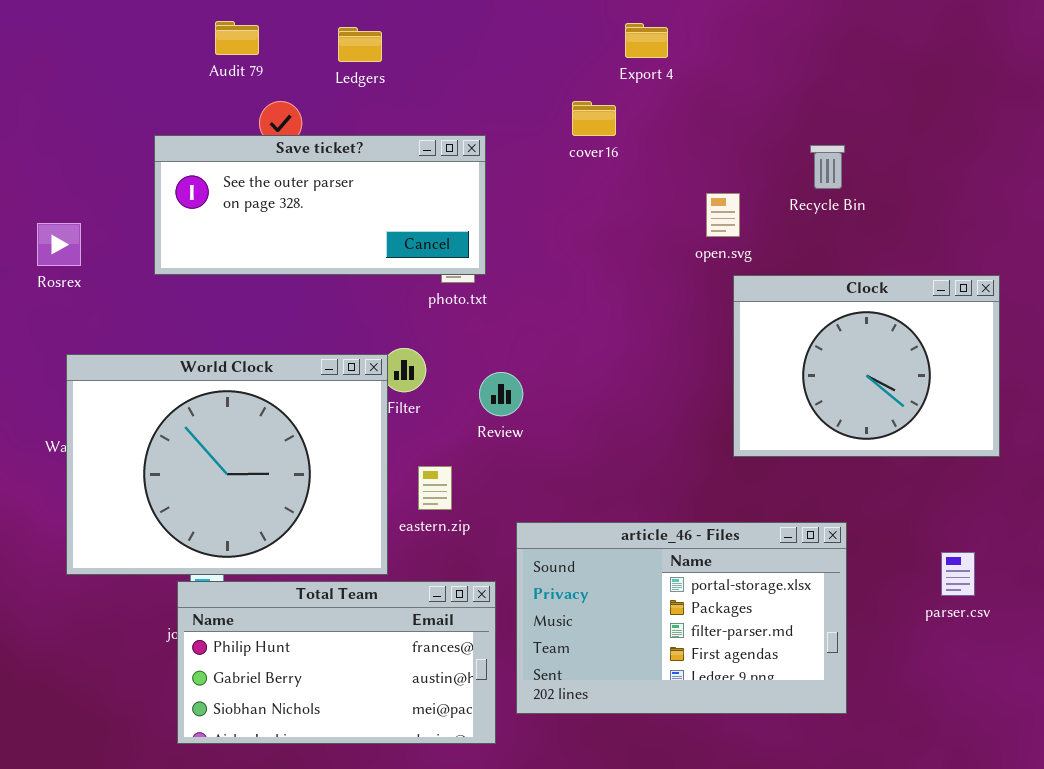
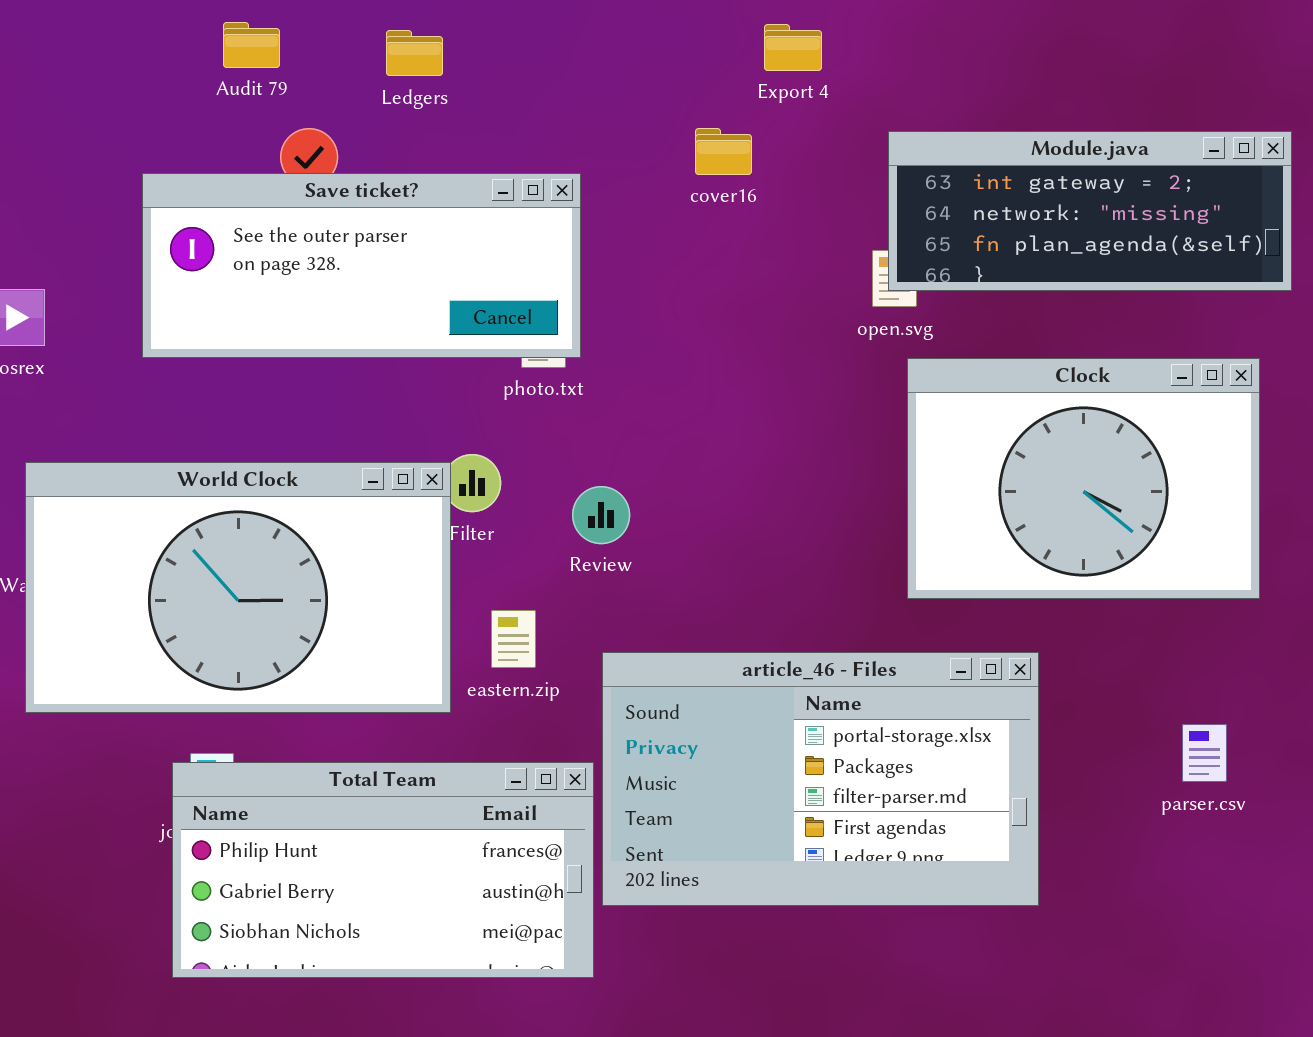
Module.java: none -> [888,131,1292,291], opened
World Clock: [66,354,388,575] -> [25,462,451,713], resized
article_46 - Files: [516,522,847,714] -> [602,652,1039,906], moved

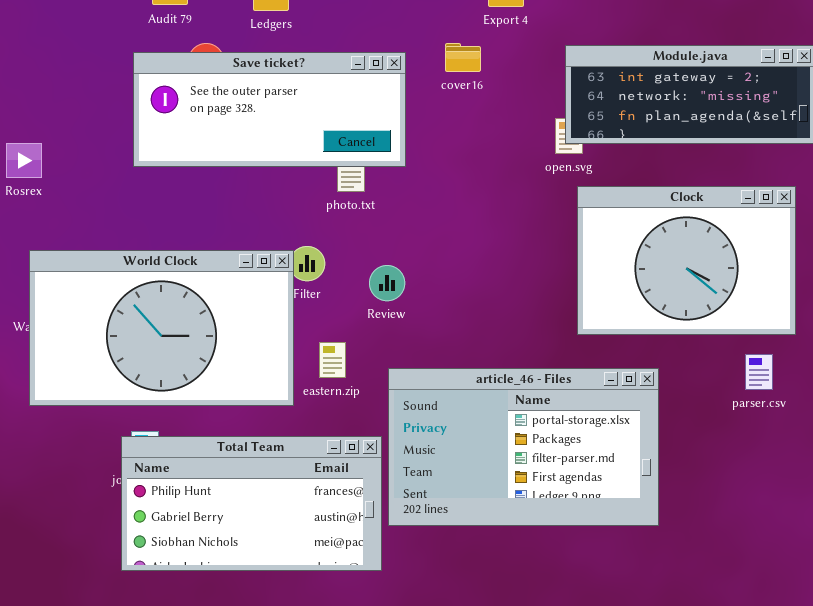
Save ticket?: [142,173,581,358] -> [133,52,406,167], moved
parser.csv: [1182,724,1227,782] -> [745,354,773,390], moved

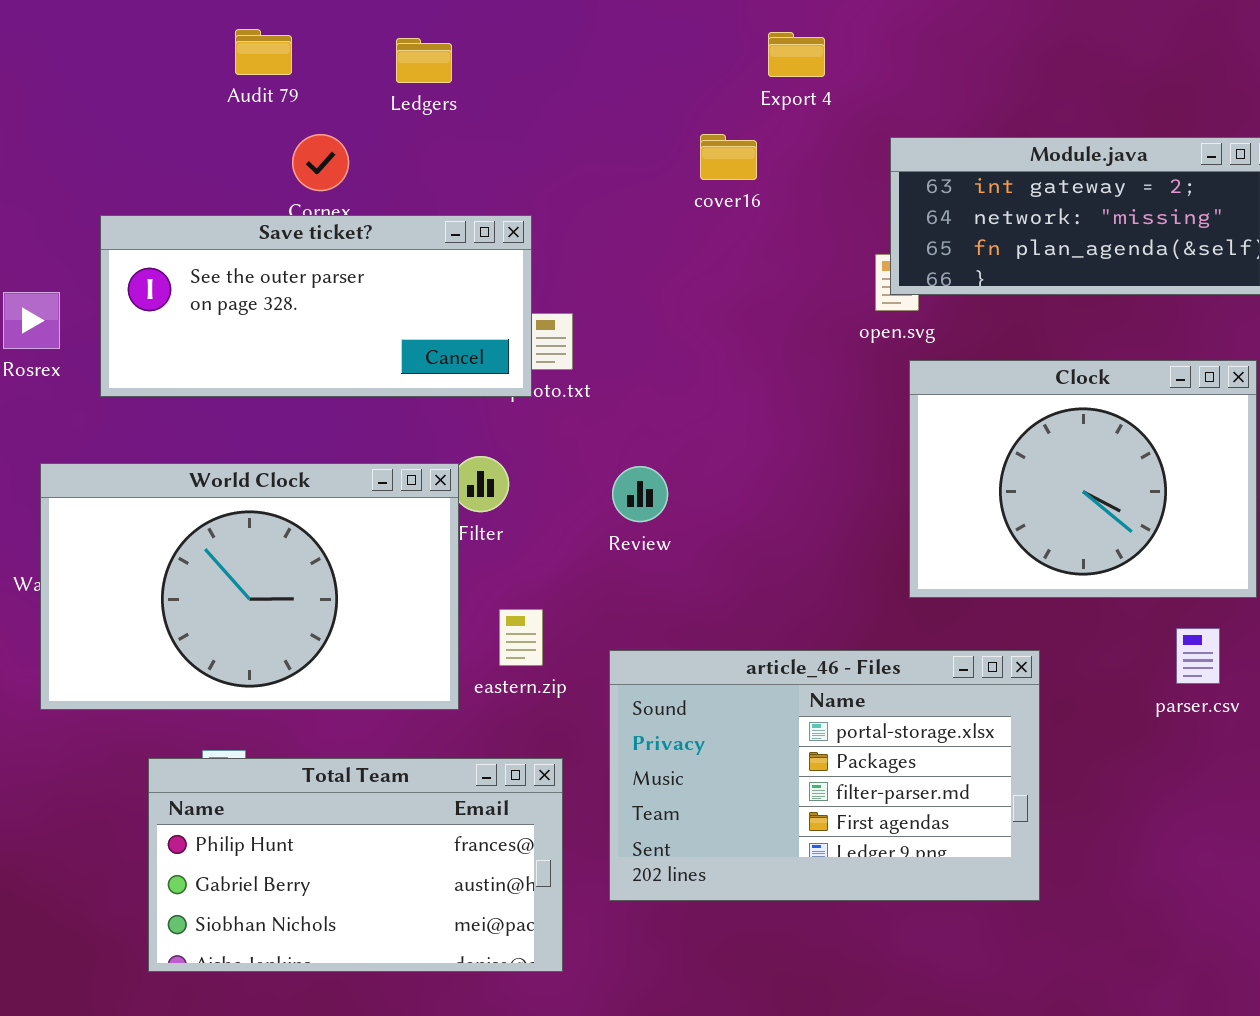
Save ticket?: [133,52,406,167] -> [100,215,532,397], moved
Review: [369,265,405,301] -> [612,466,668,522], moved
Total Team: [121,436,382,571] -> [148,758,563,972], moved

